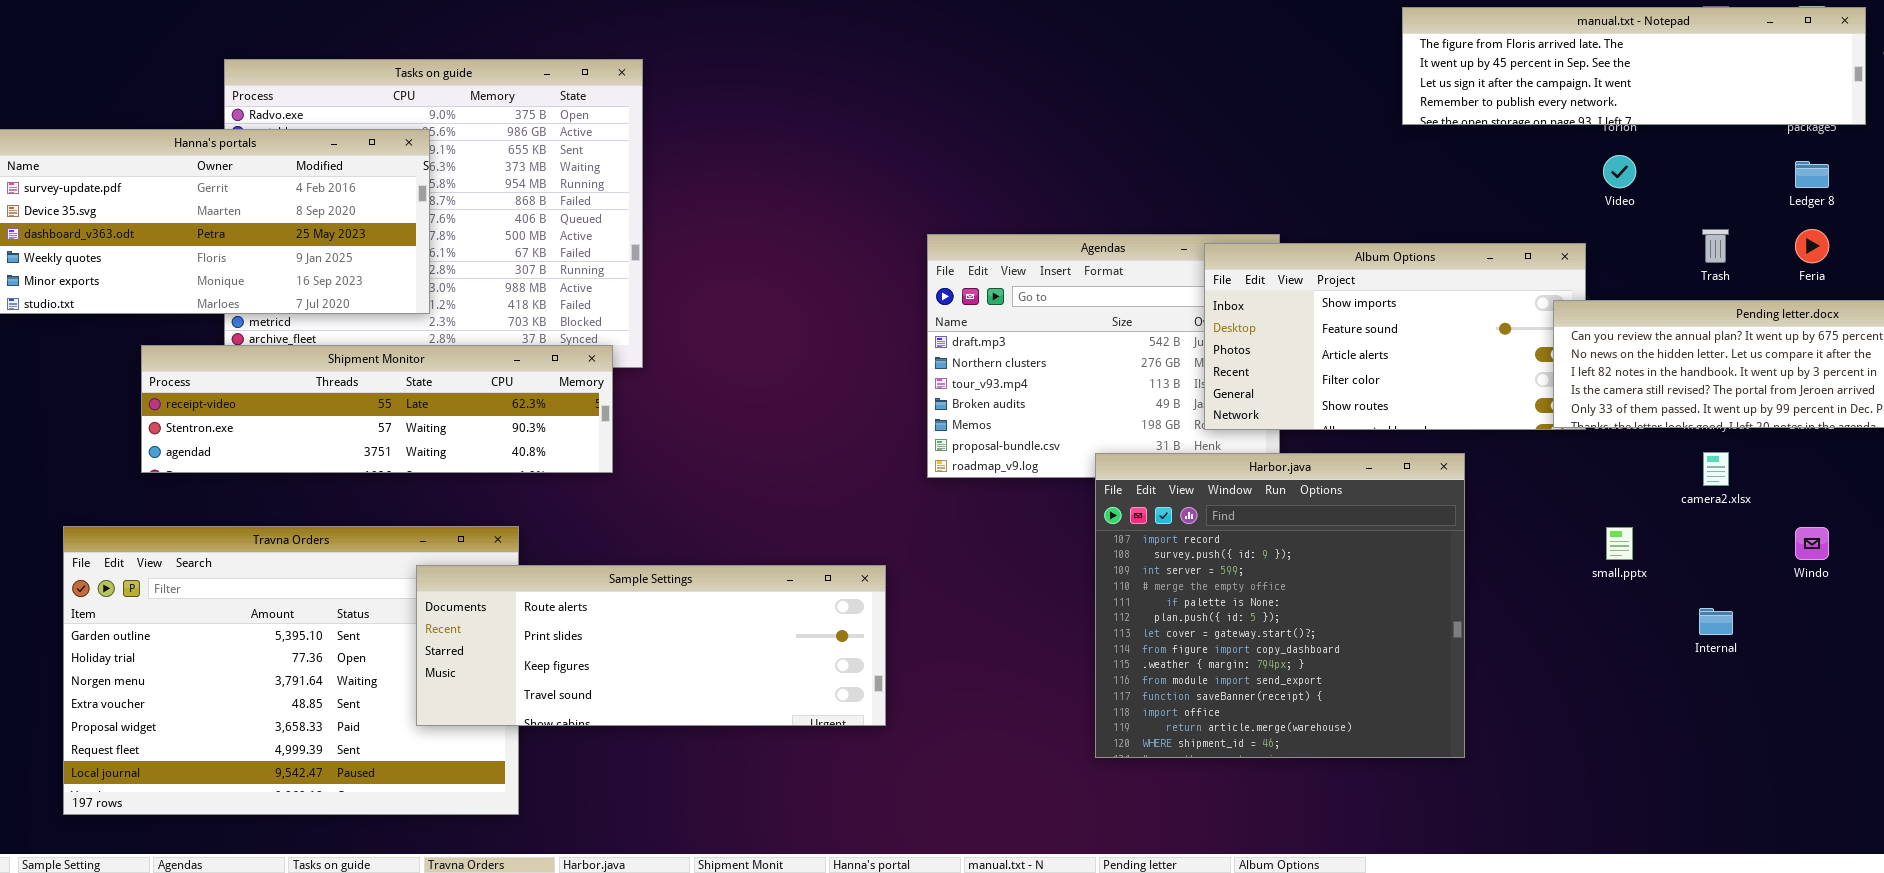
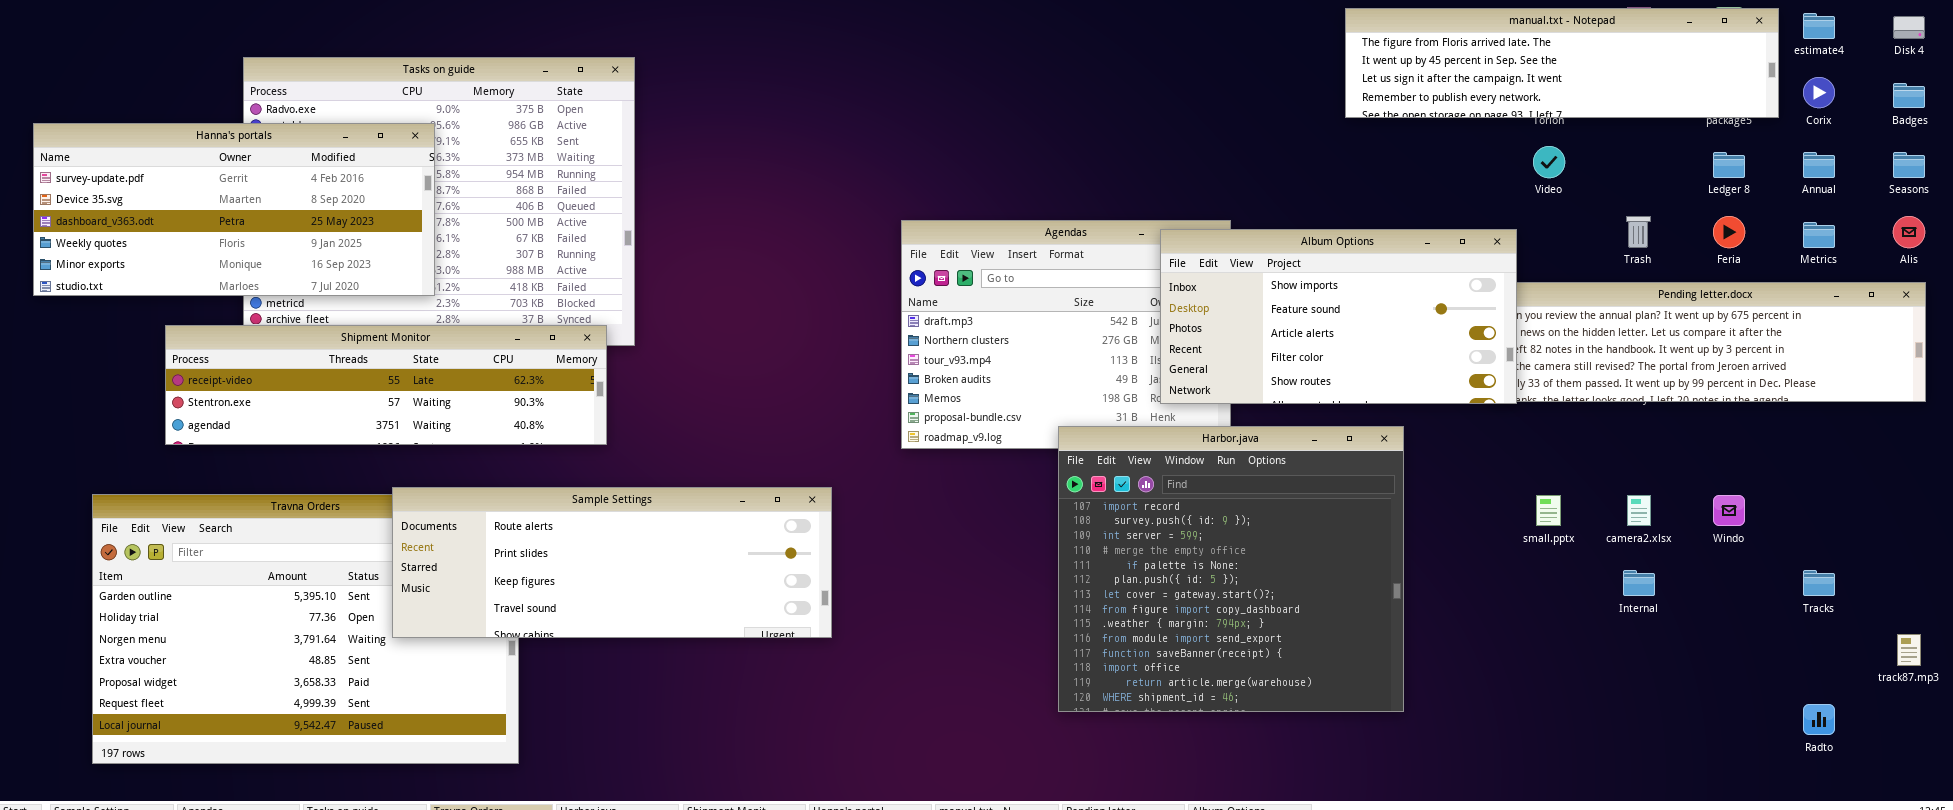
Album Options: [1204,243,1586,430] -> [1160,229,1517,404], raised
camera2.xlsx: [1703,452,1729,486] -> [1627,495,1651,526], moved
Sample Settings: [416,565,886,726] -> [392,487,832,638], moved

